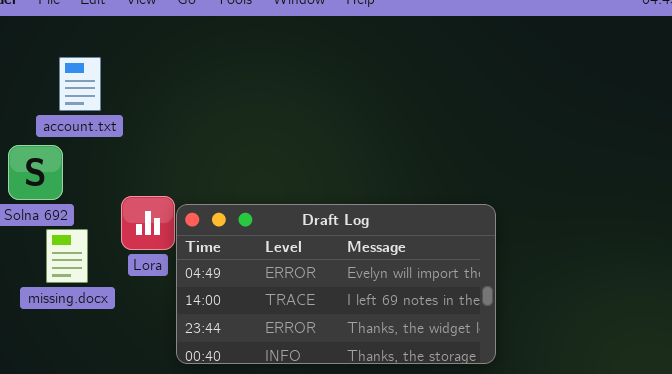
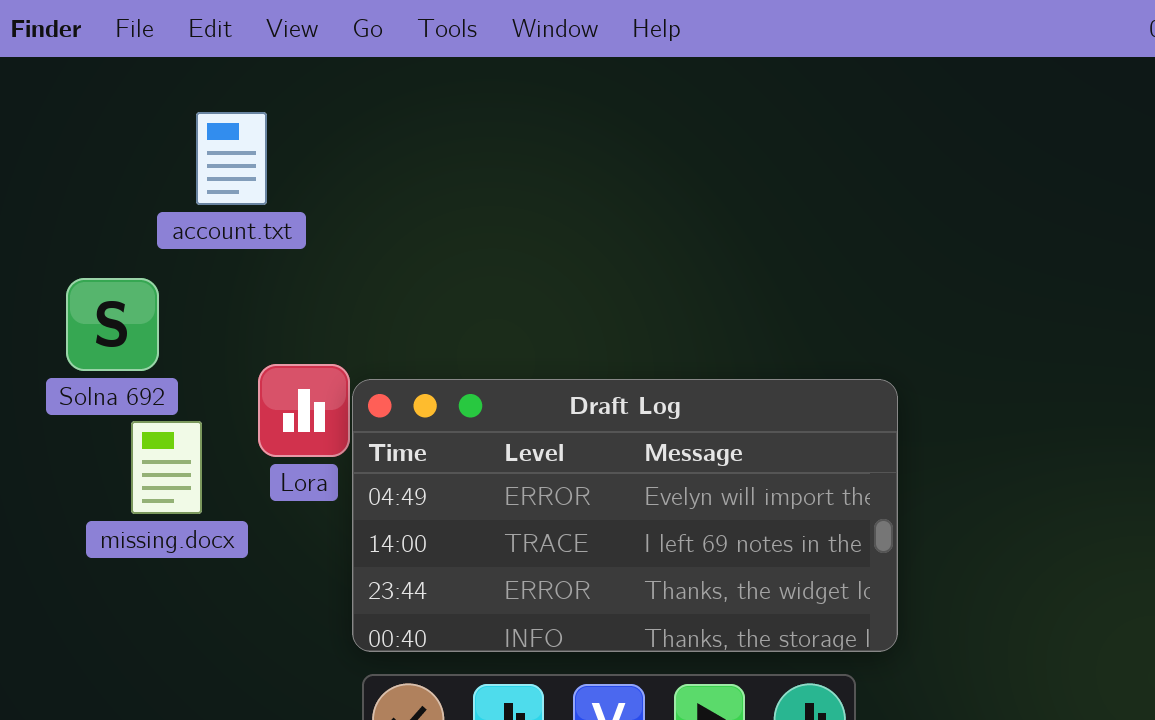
account.txt: [59,57,101,111] -> [196,112,267,205], moved

